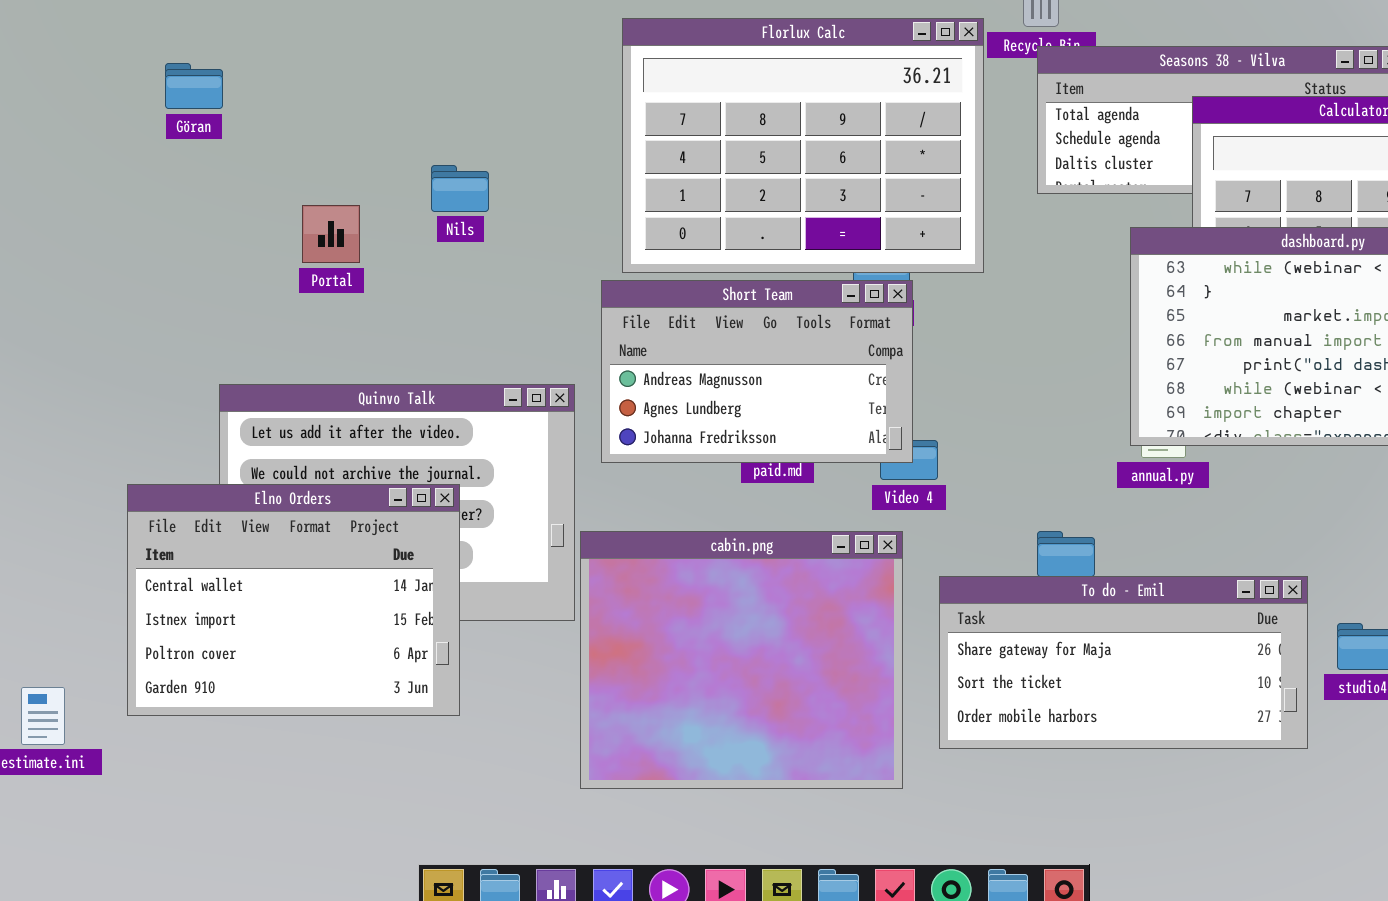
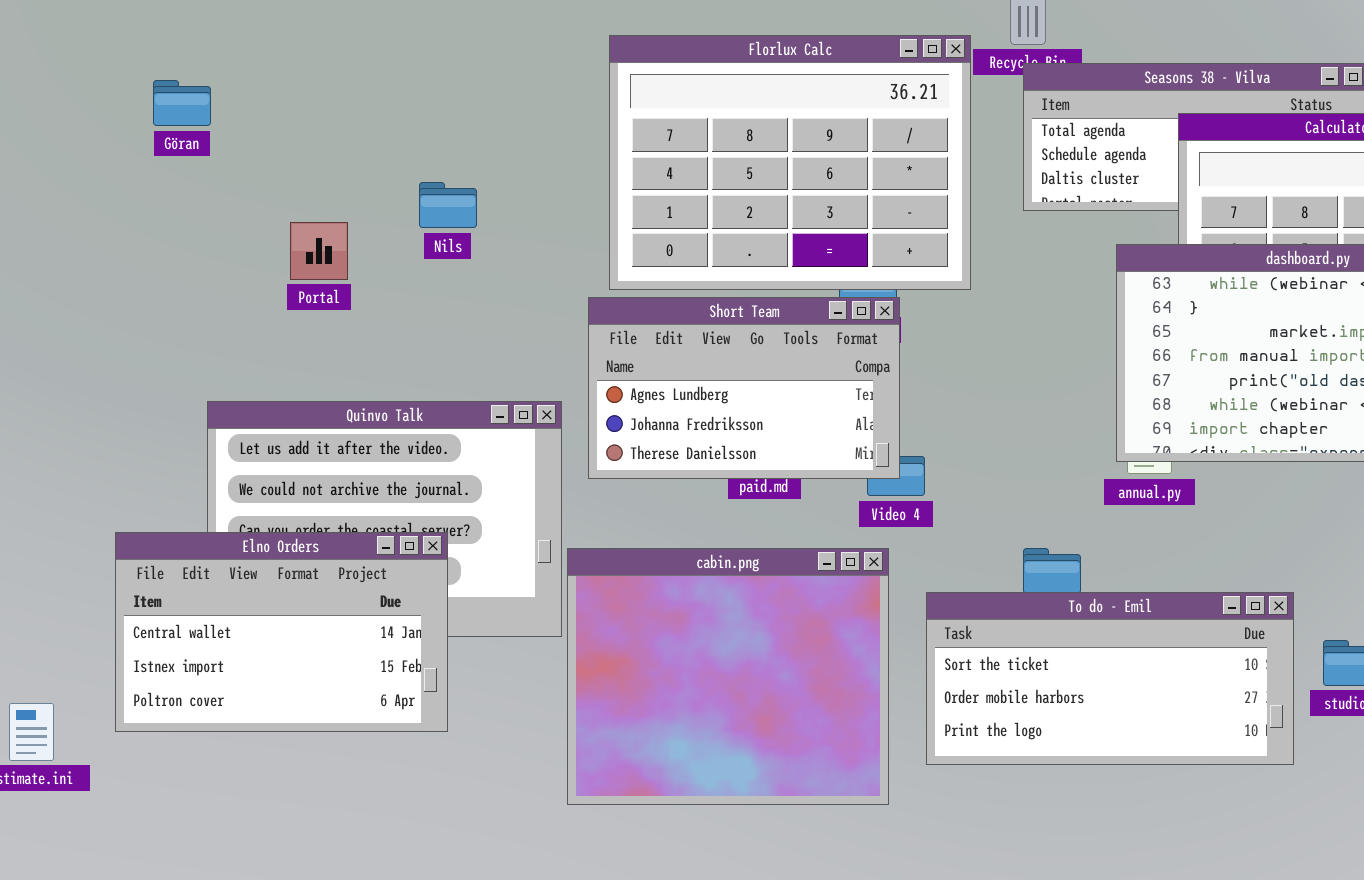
Short Team: [601,280,913,463] -> [588,297,900,479], scrolled down 1 row
Elno Orders: [127,484,460,716] -> [115,532,448,732], resized
To do - Emil: [939,576,1308,749] -> [926,592,1294,765], scrolled down 1 row

